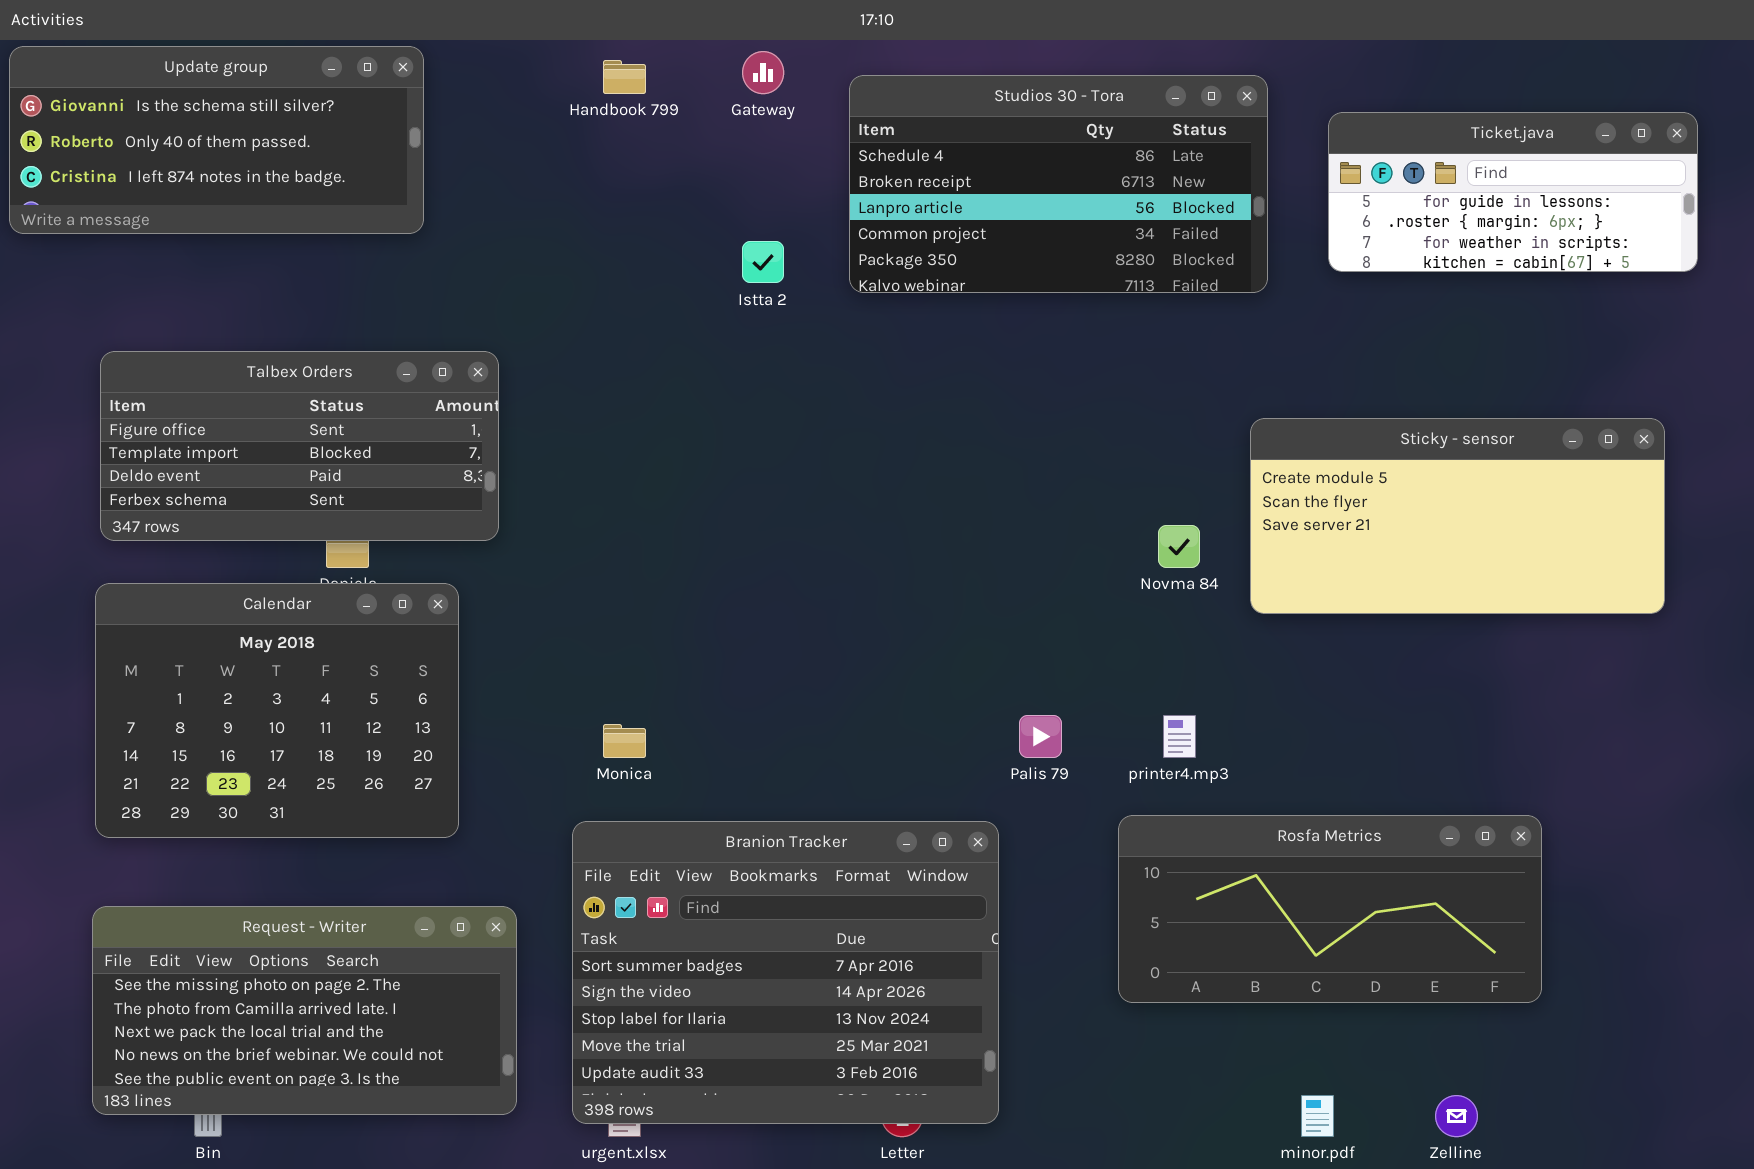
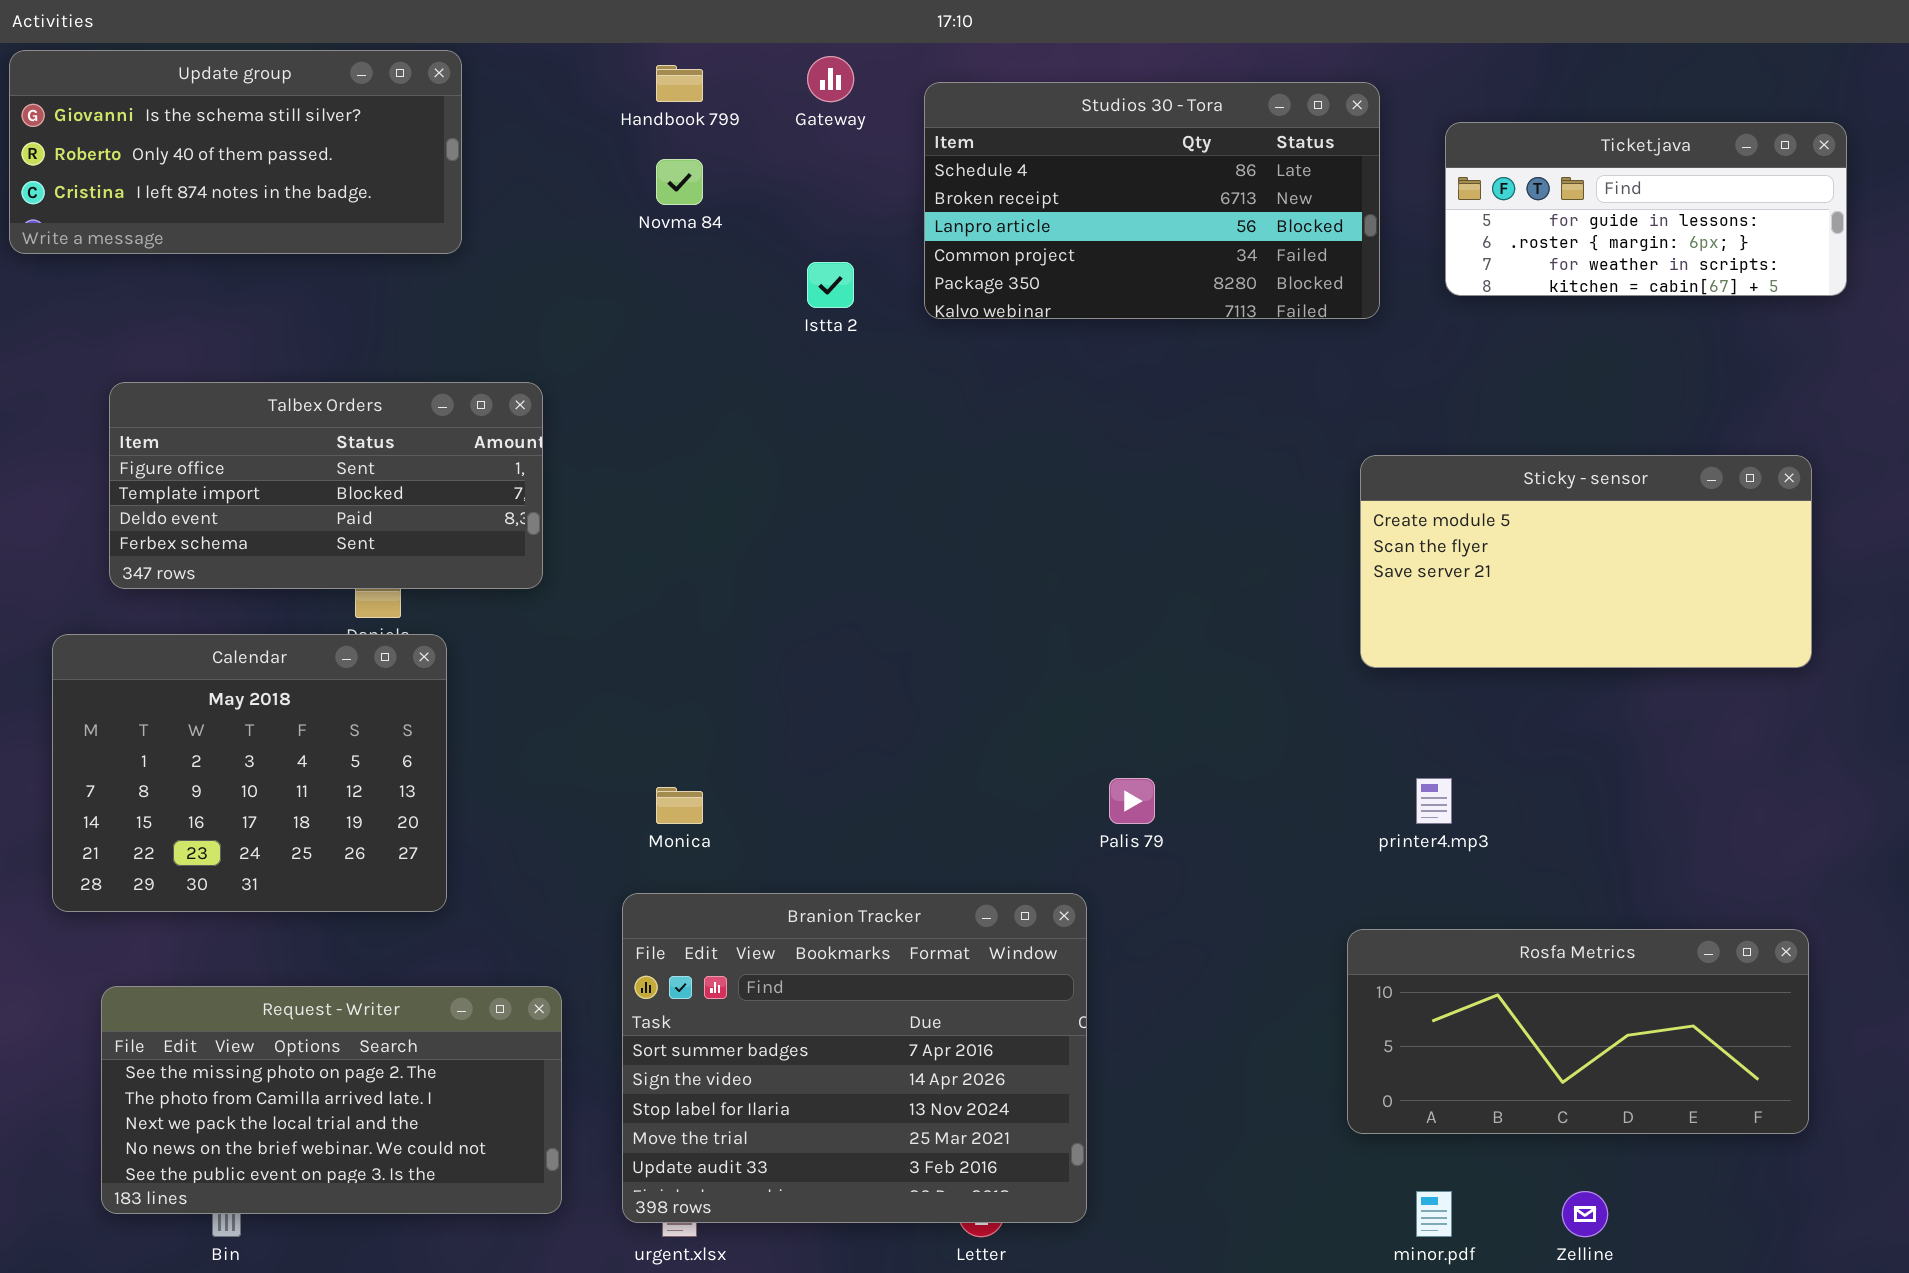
Novma 84: [1158,525,1200,568] -> [656,159,703,205], moved
Calendar: [95,583,459,838] -> [52,634,447,912], moved
printer4.mp3: [1163,715,1196,758] -> [1416,778,1452,824], moved
Rosfa Metrics: [1118,815,1542,1003] -> [1347,929,1809,1134], moved

